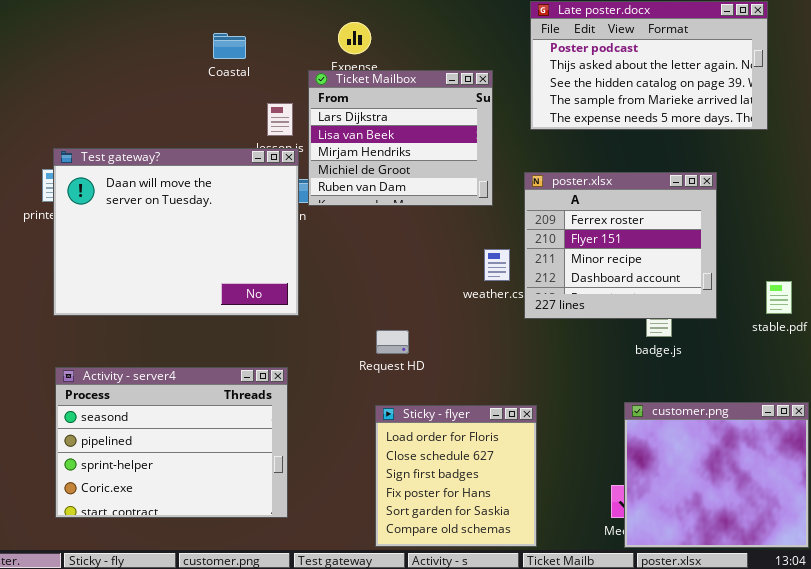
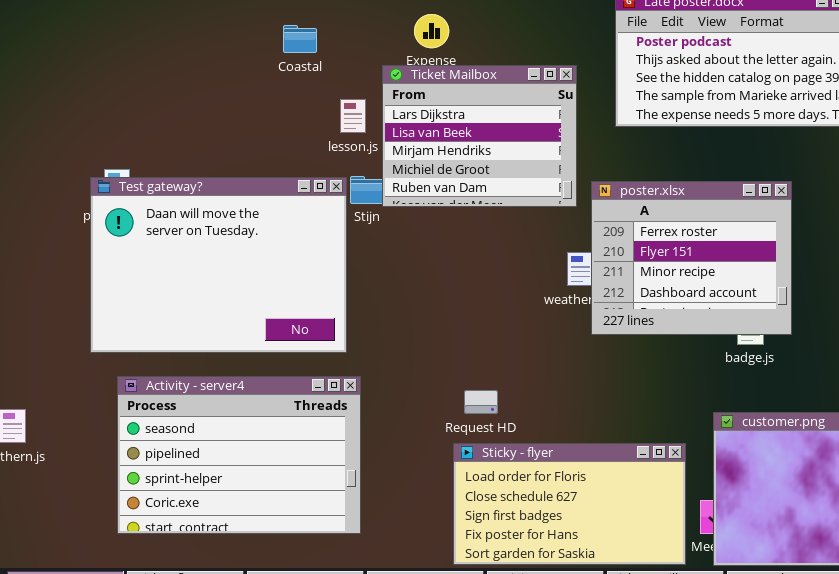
Test gateway?: [53,148,299,316] -> [90,177,347,353], moved
poster.xlsx: [524,172,717,319] -> [591,181,792,335], moved
Request HD: [376,330,409,354] -> [464,390,498,414], moved
Sticky - flyer: [375,405,537,547] -> [453,443,686,565], resized

